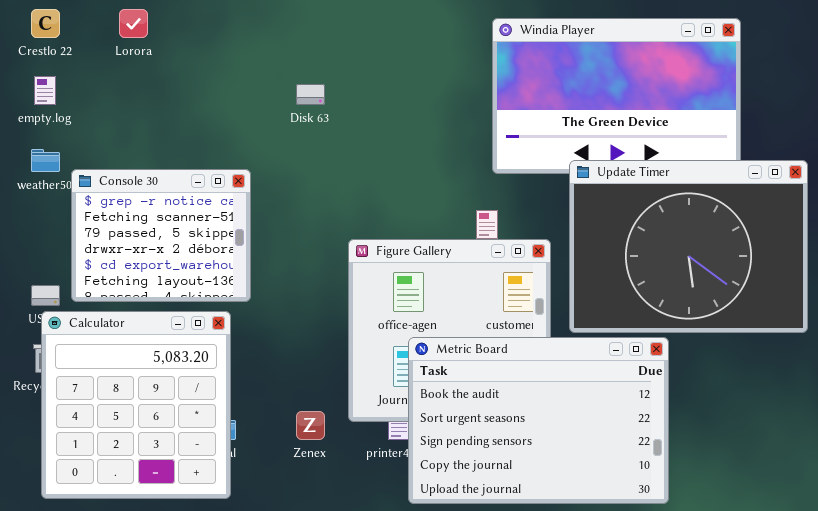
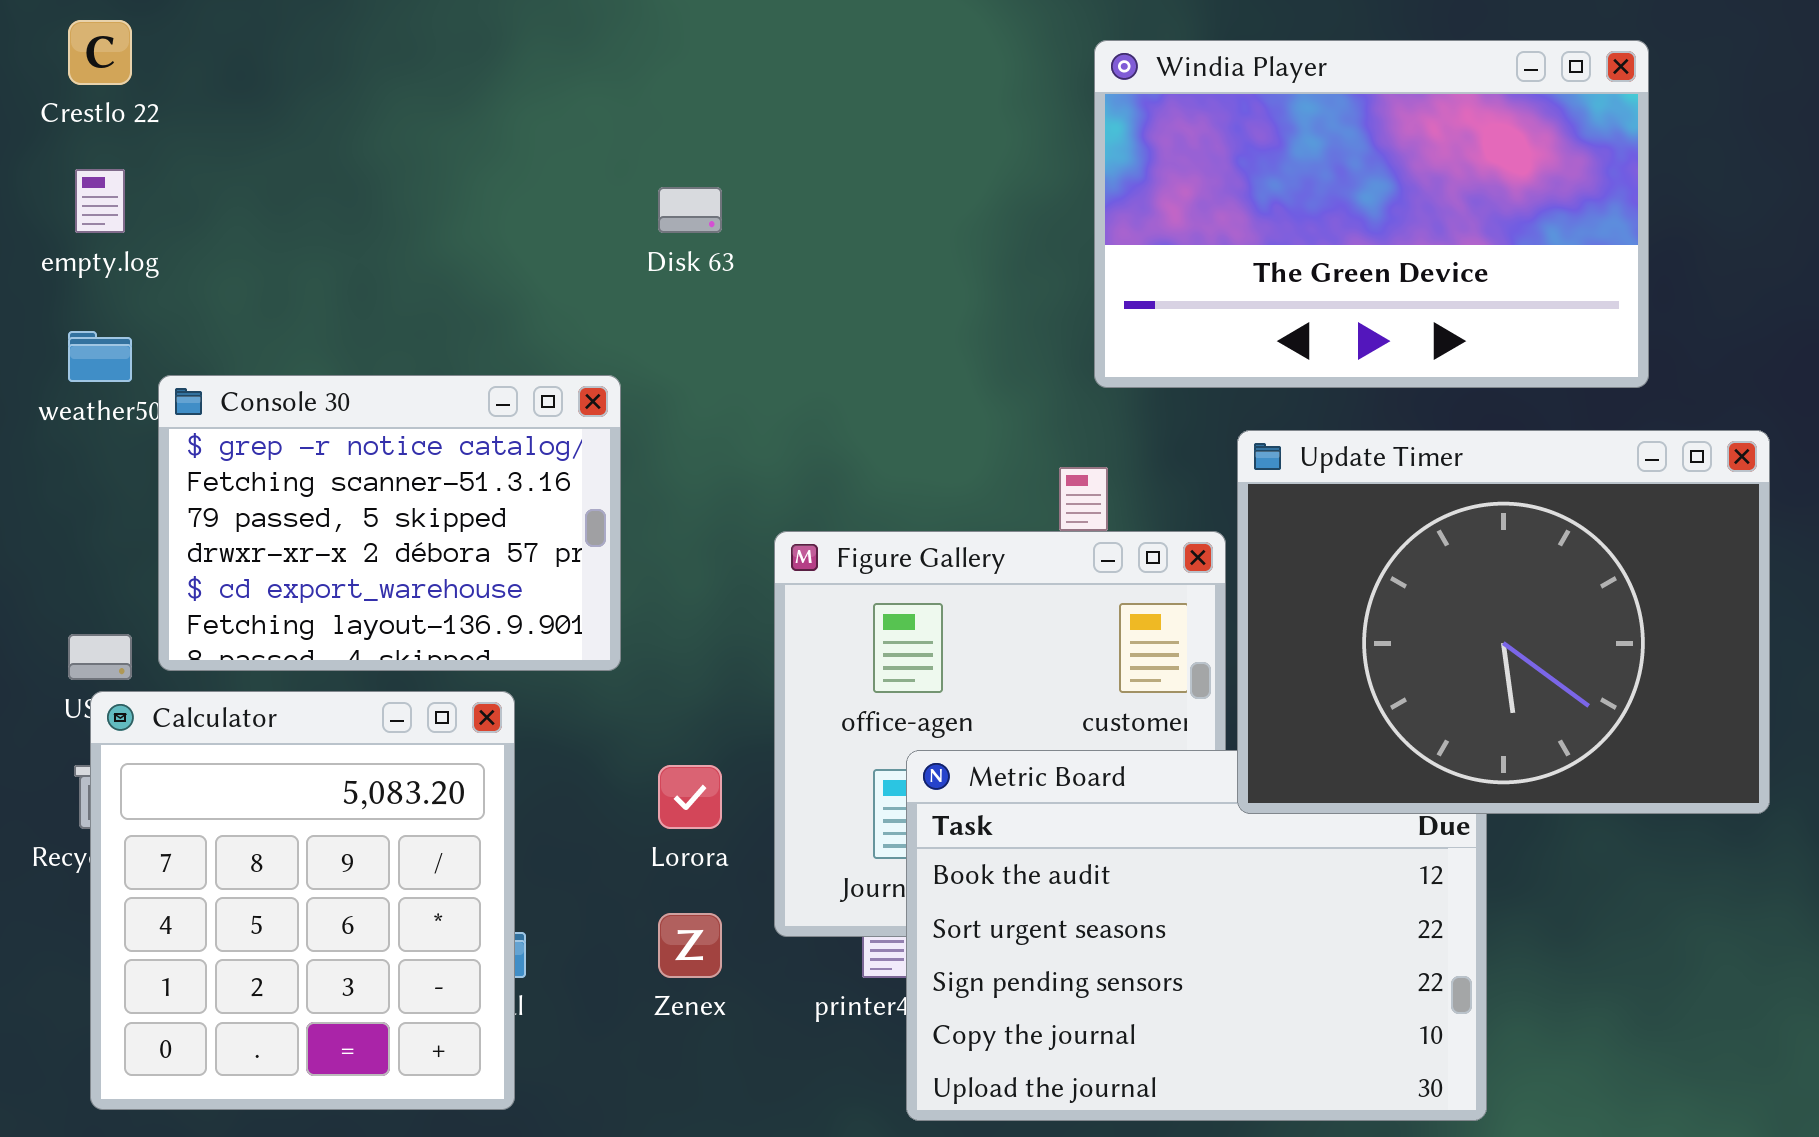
Lorora: [119,9,148,38] -> [658,765,722,829], moved
Update Timer: [569,160,808,333] -> [1237,430,1770,814], moved
Console 30: [71,169,251,302] -> [158,375,621,671], resized

